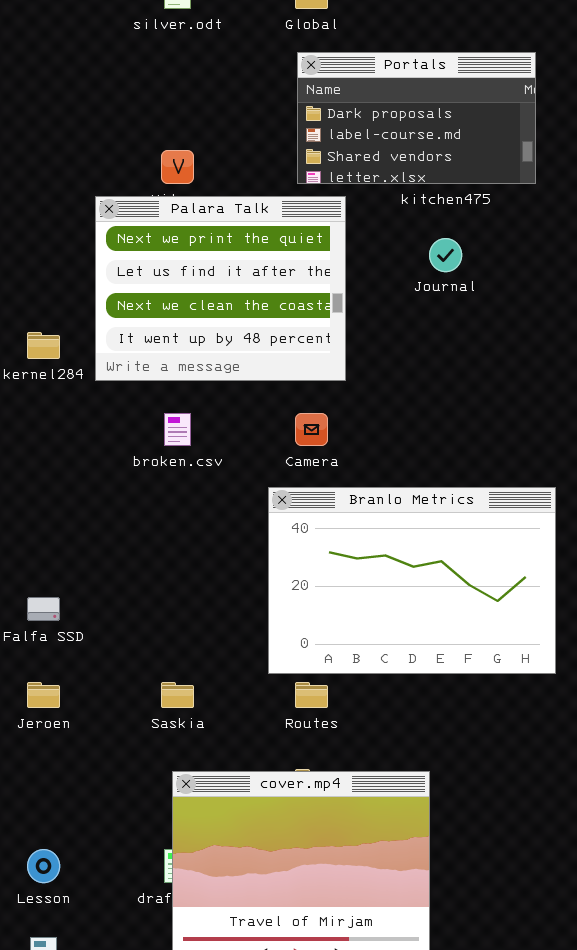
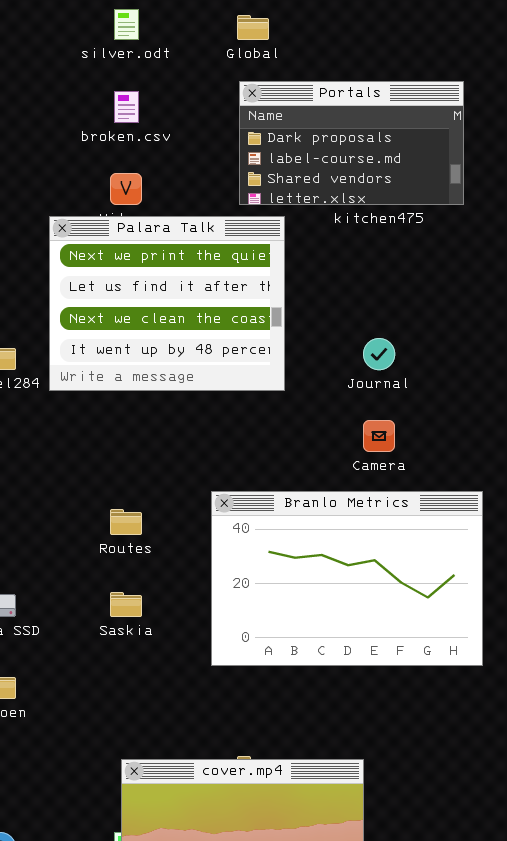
Journal: [429,238,462,272] -> [363,338,395,370], moved
broken.csv: [164,413,191,446] -> [114,91,139,123], moved
Camera: [295,413,328,446] -> [363,420,395,452], moved
Saskia: [161,682,194,708] -> [110,592,142,617], moved
Routes: [295,682,328,708] -> [110,509,142,535], moved

